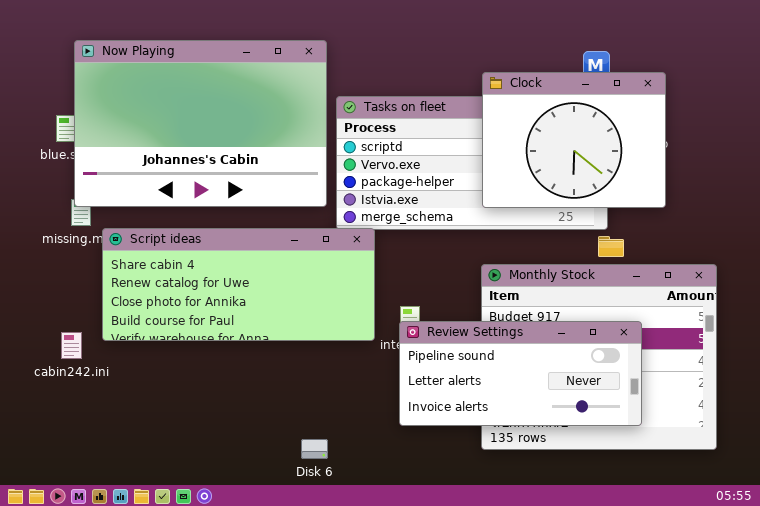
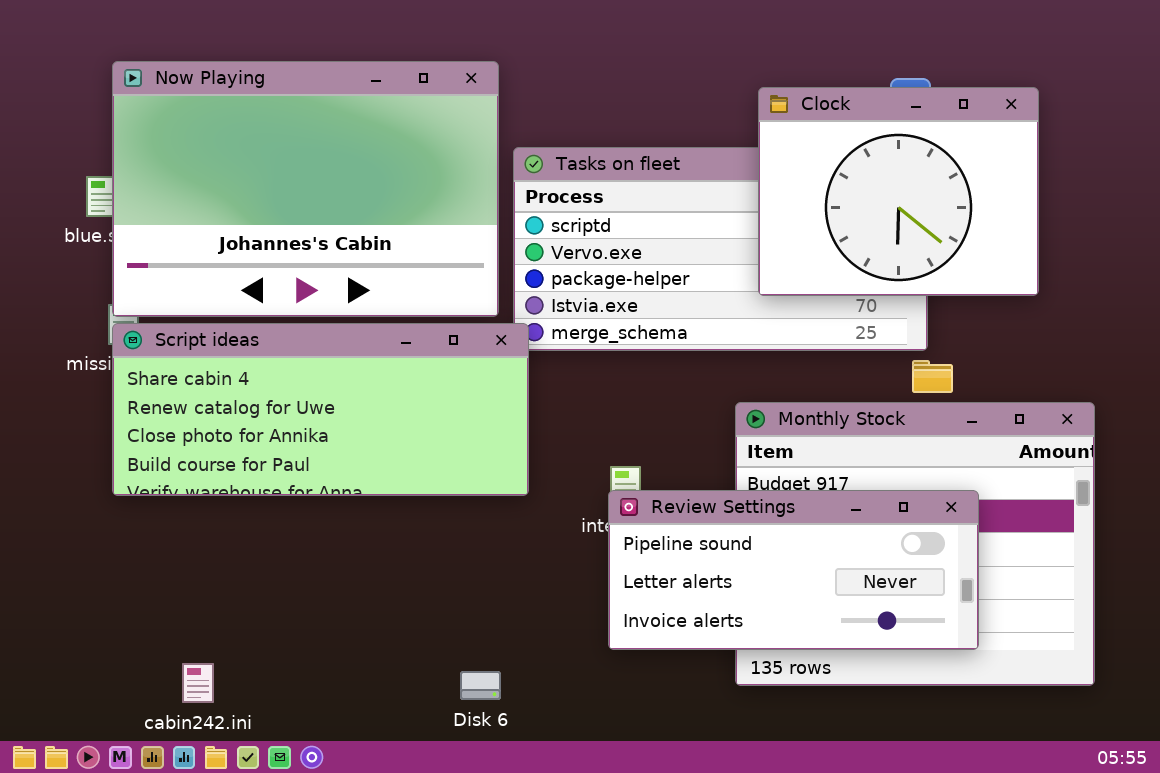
Clock: [482,72,666,208] -> [758,87,1039,296], moved
Script ideas: [102,228,375,341] -> [112,323,529,496], moved
cabin242.ini: [61,332,82,359] -> [182,663,214,703], moved

